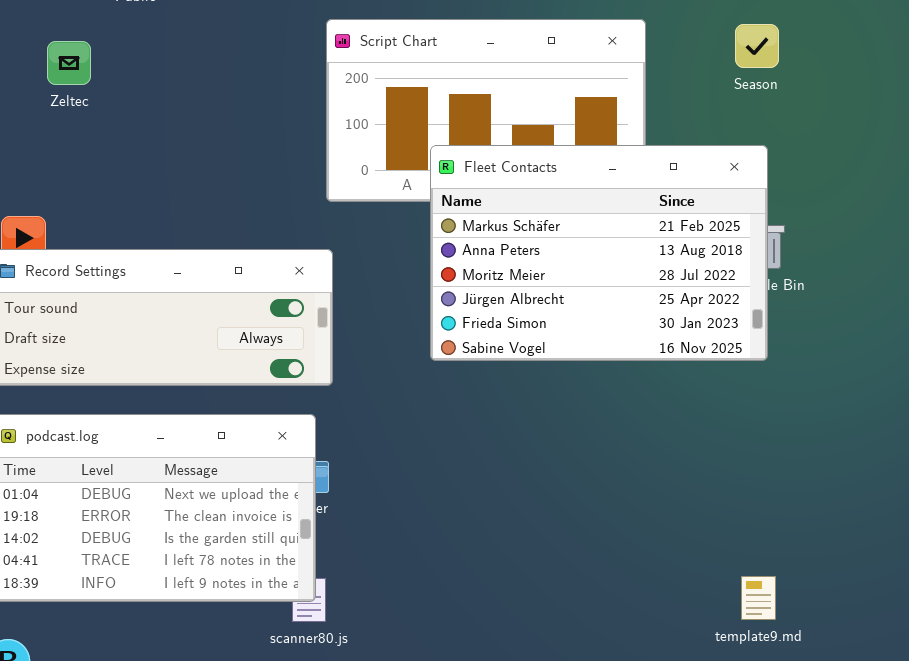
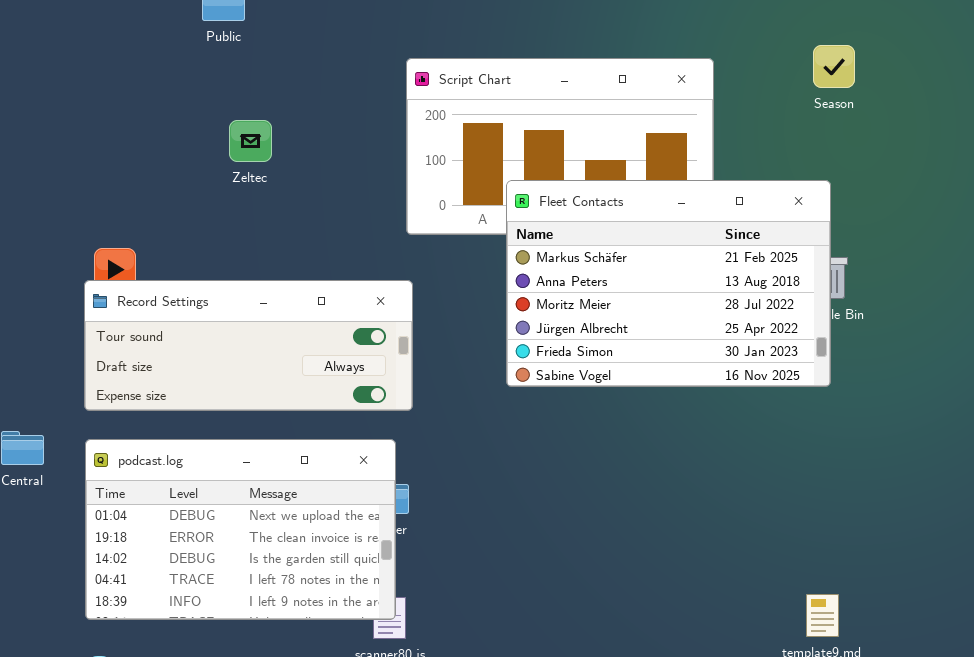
Season: [735,24,779,68] -> [813,45,855,88], moved
Zeltec: [47,41,91,85] -> [229,120,272,162], moved

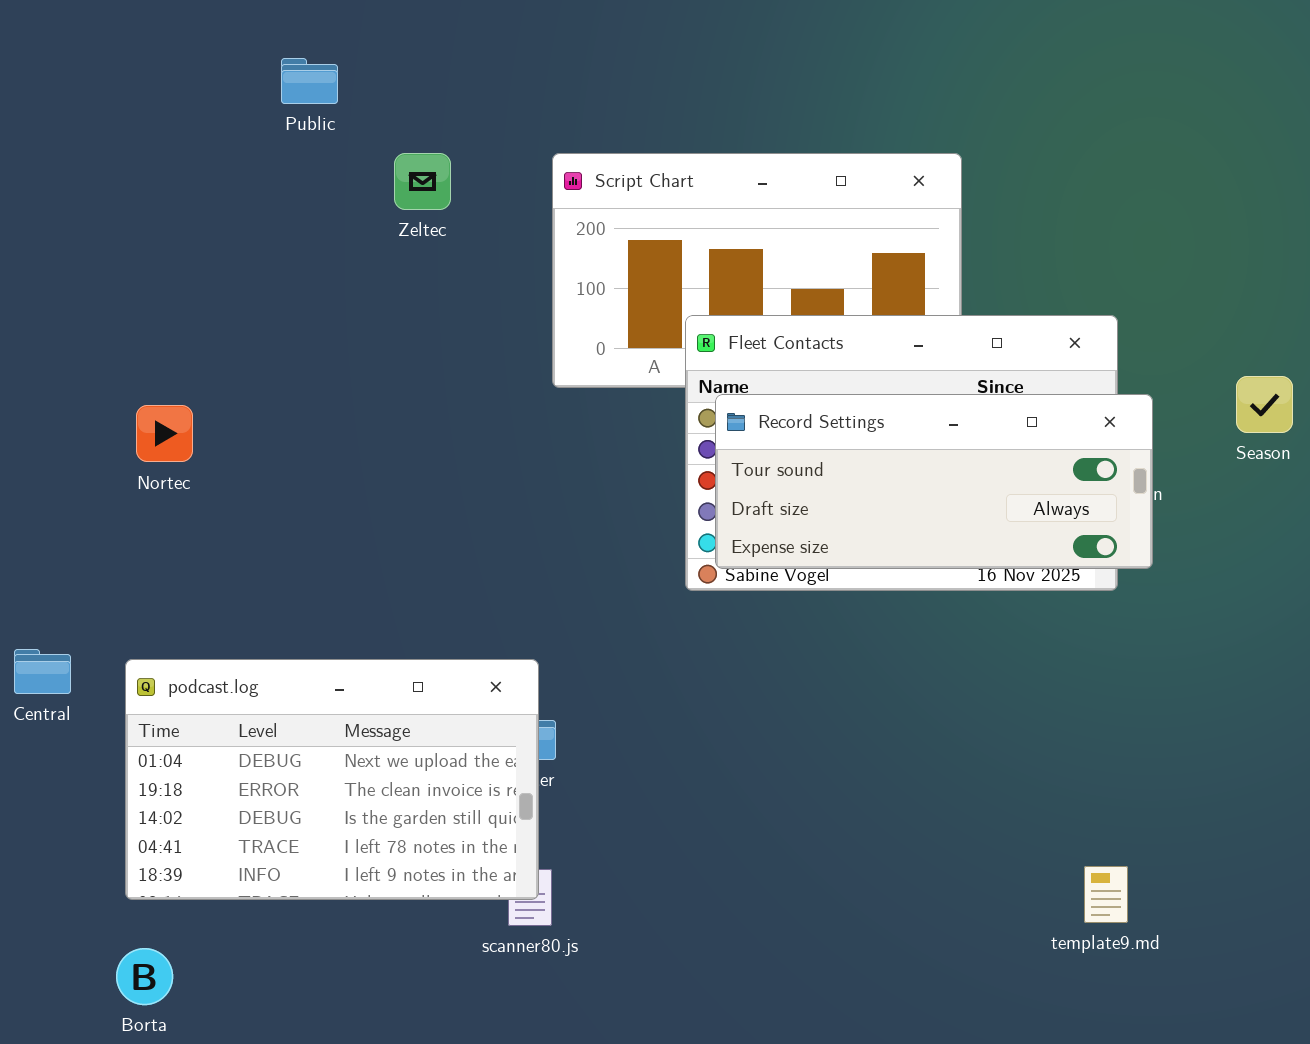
Season: [813,45,855,88] -> [1236,376,1293,433], moved
Zeltec: [229,120,272,162] -> [394,153,451,210], moved
Record Settings: [84,280,413,411] -> [715,394,1153,569], moved

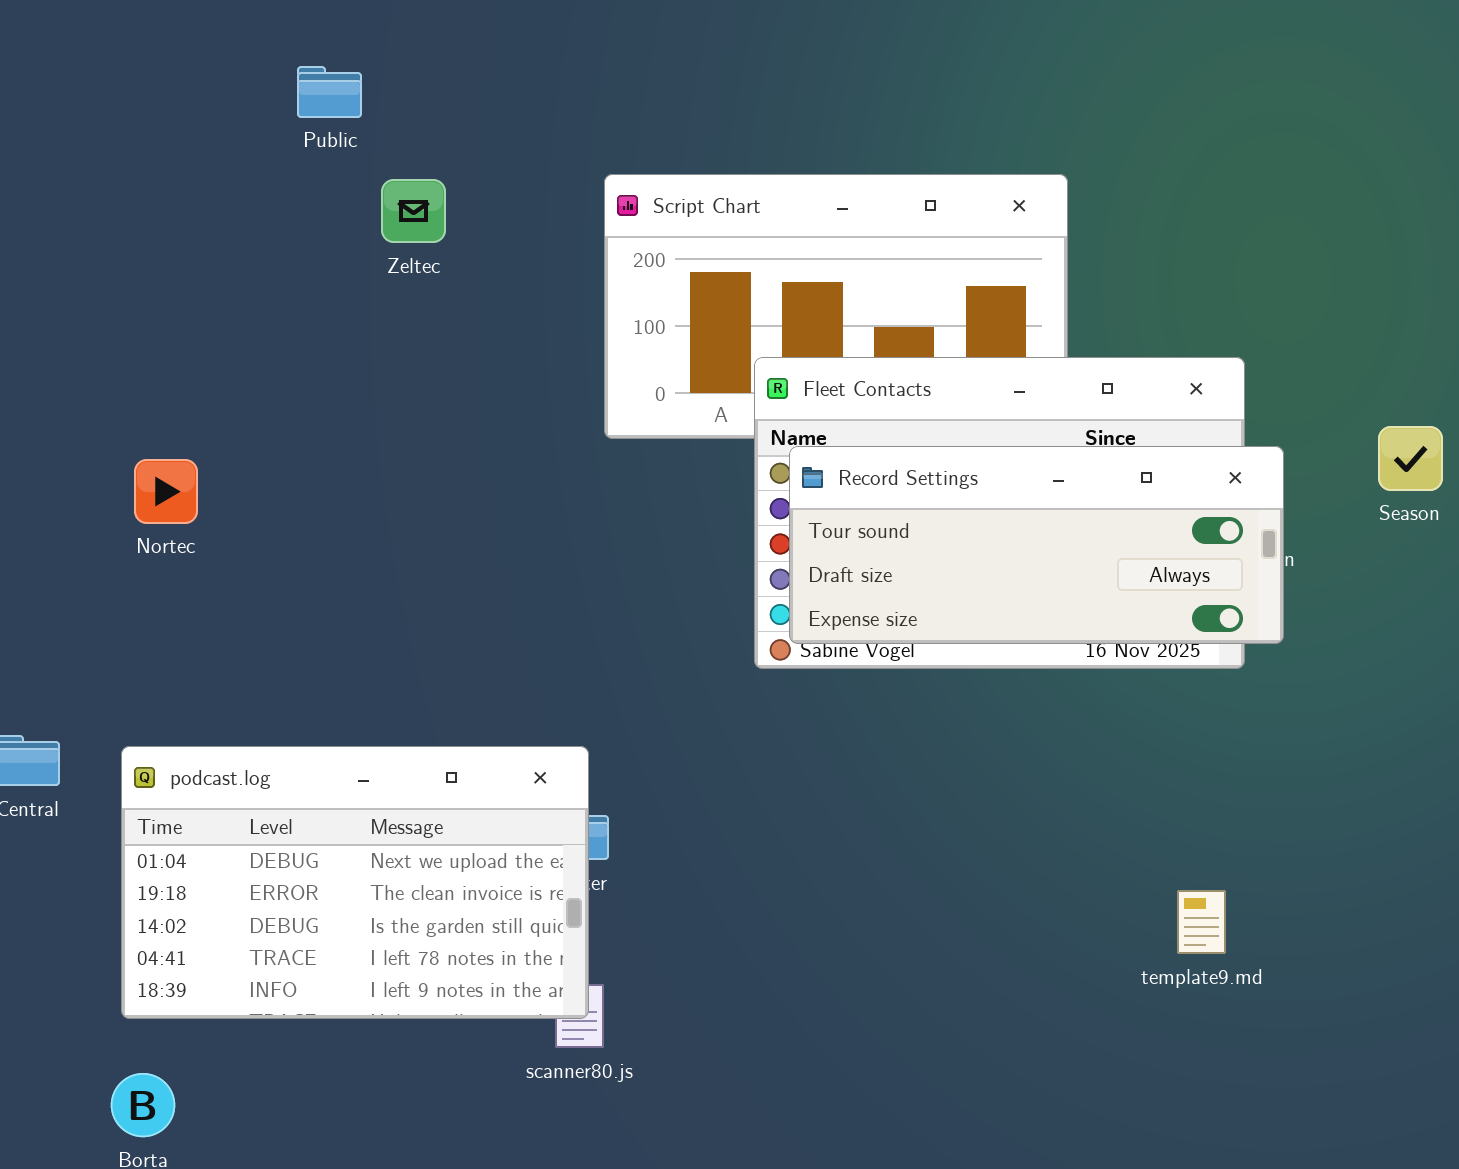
Zeltec: [394,153,451,210] -> [381,179,446,243], moved
template9.md: [1084,866,1128,923] -> [1177,890,1226,954], moved

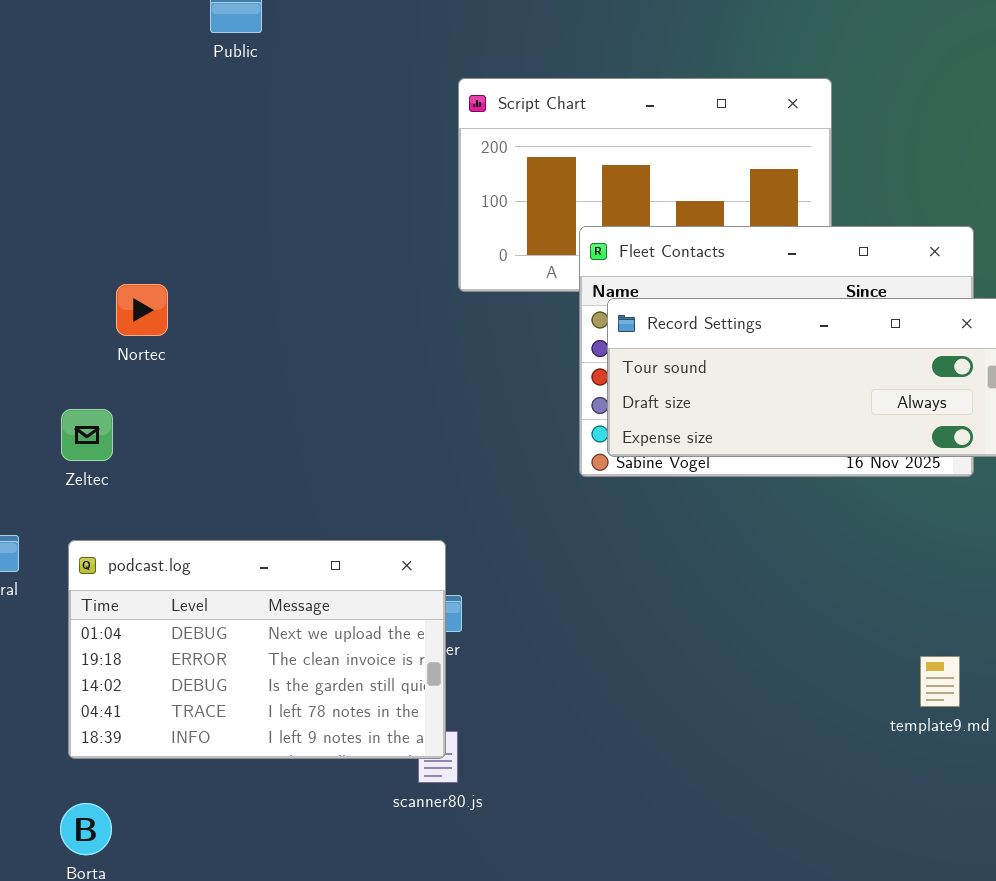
Zeltec: [381,179,446,243] -> [61,409,113,461], moved
Nortec: [134,459,198,524] -> [116,284,168,336], moved

